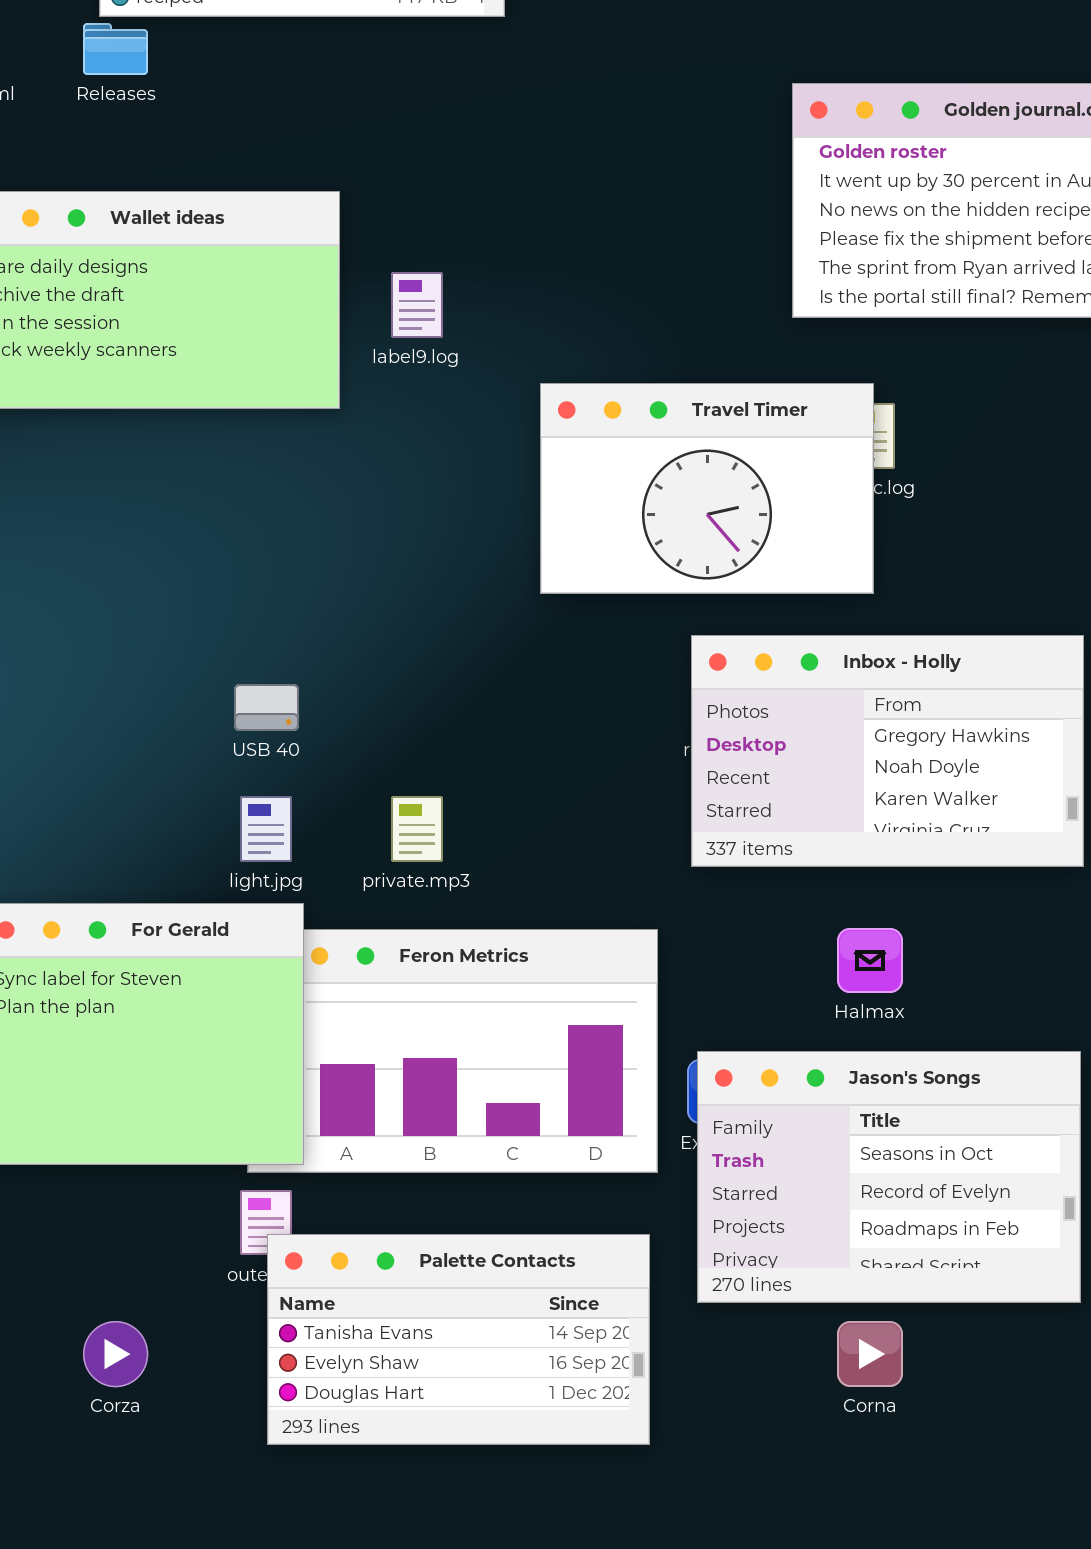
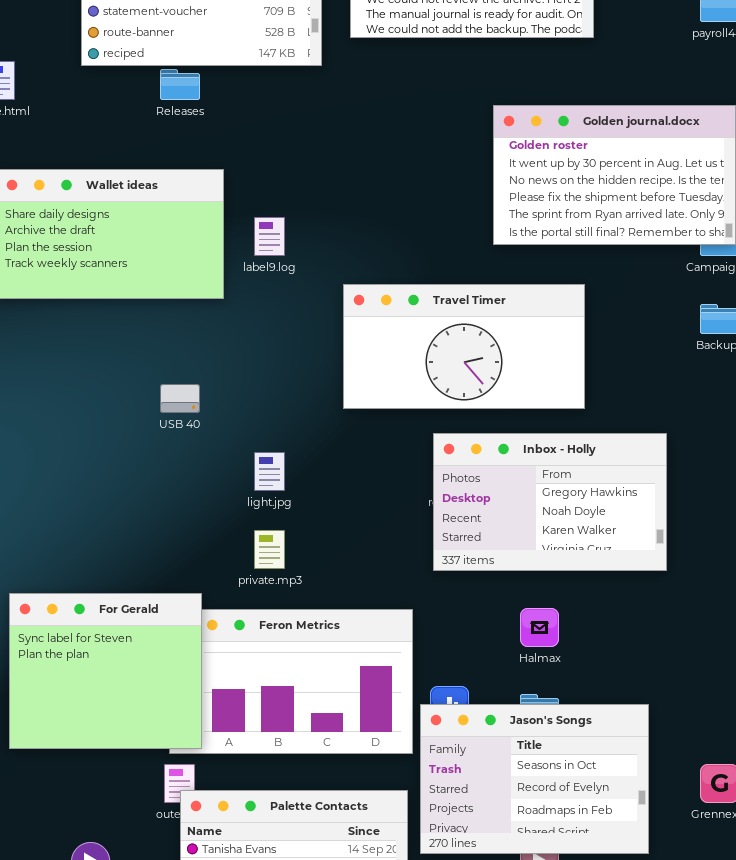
Releases: [83,23,148,75] -> [160,69,200,100], moved
Travel Timer: [540,383,874,594] -> [343,284,585,409], resized
USB 40: [234,684,299,731] -> [160,384,200,413], moved
light.jpg: [240,796,292,862] -> [254,452,285,491], moved
Jason's Songs: [697,1051,1081,1303] -> [420,704,649,854], moved

